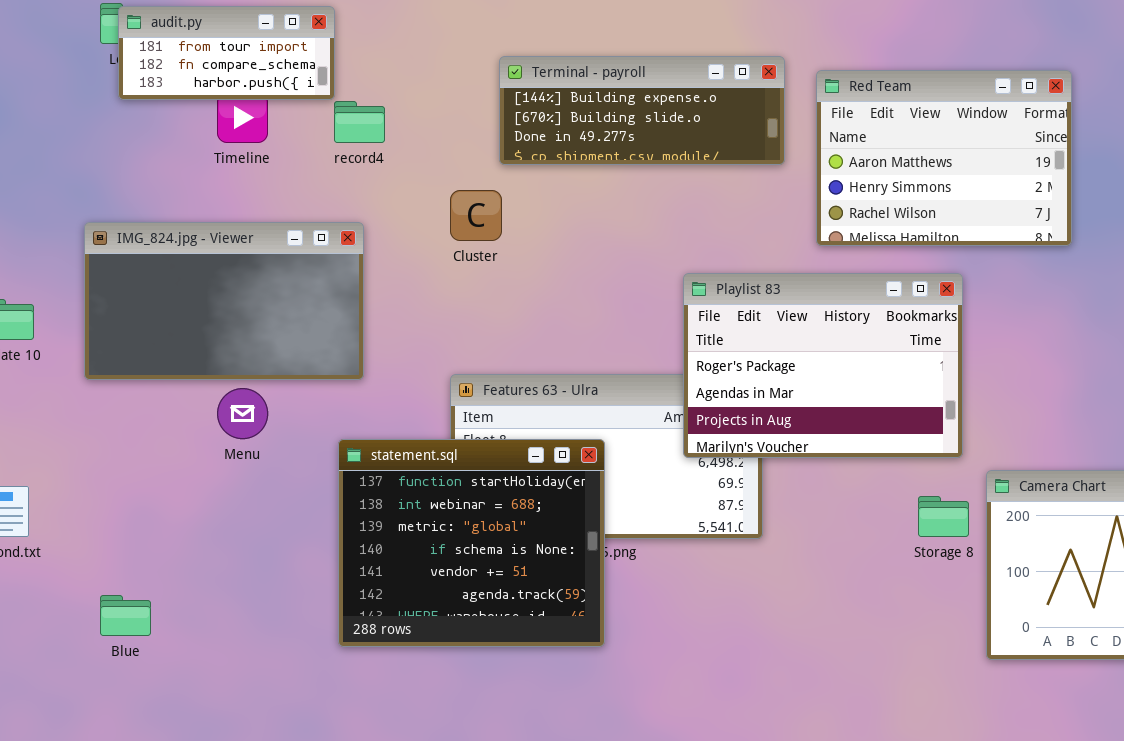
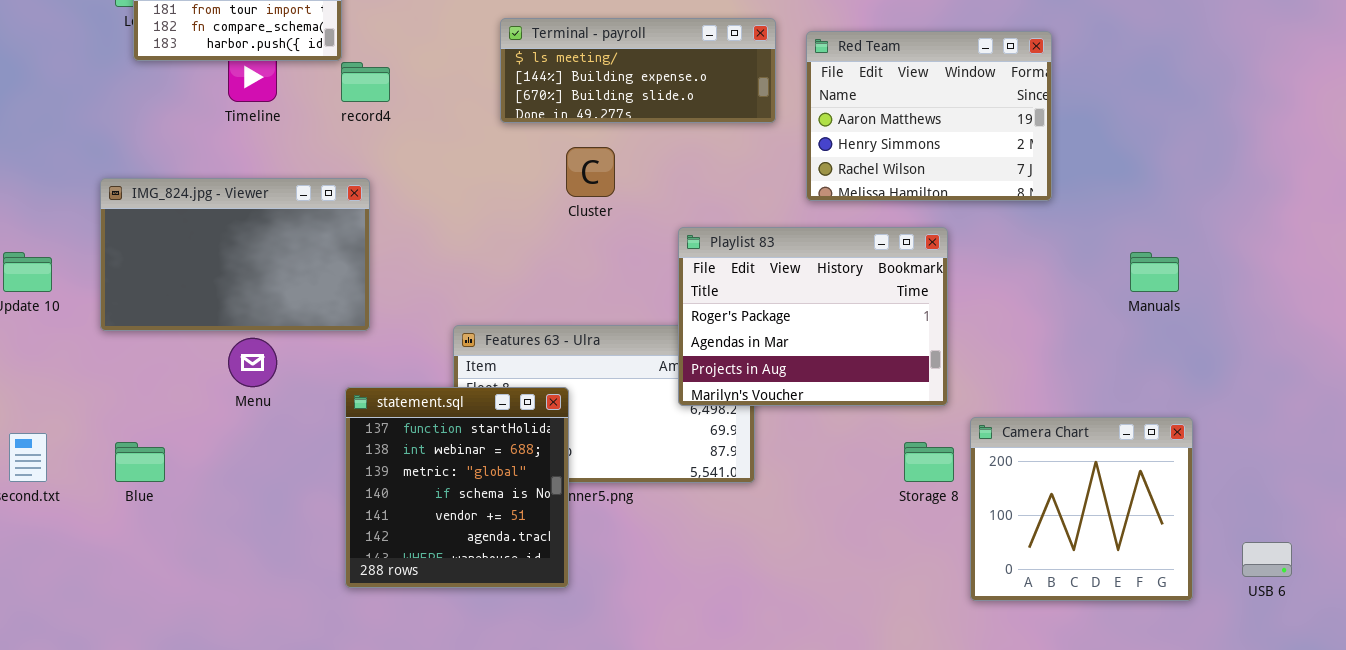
Terminal - payroll: [499,56,785,165] -> [500,18,776,123], scrolled up 1 row
Cluster: [450,190,502,241] -> [566,147,615,197], moved
statement.sql: [338,439,605,647] -> [345,387,569,588], resized
Blue: [100,595,151,636] -> [115,442,165,482], moved

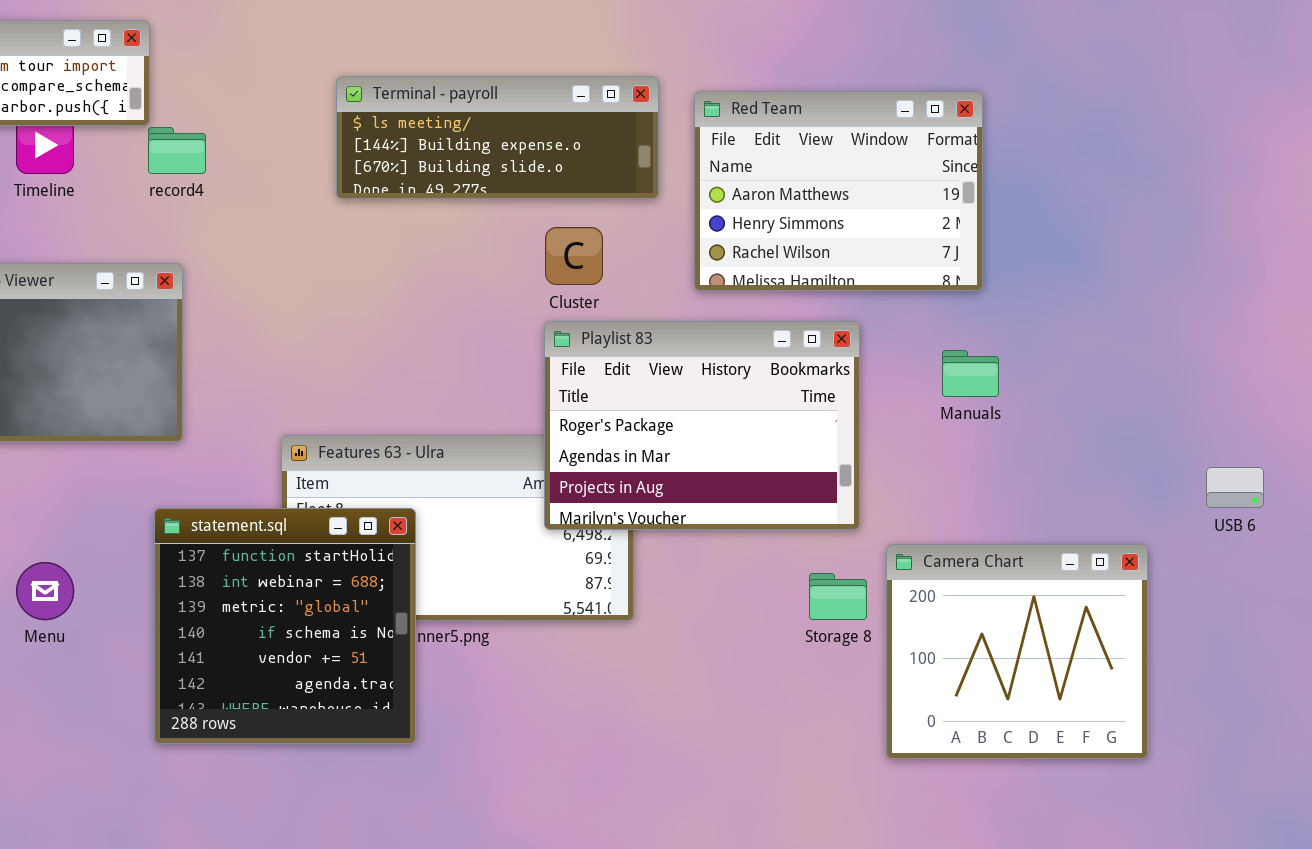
Cluster: [566,147,615,197] -> [545,227,603,285], moved
Manuals: [1130,252,1179,292] -> [942,350,999,397], moved
Menu: [228,338,277,387] -> [16,562,74,620], moved
USB 6: [1242,542,1292,577] -> [1206,467,1264,508], moved

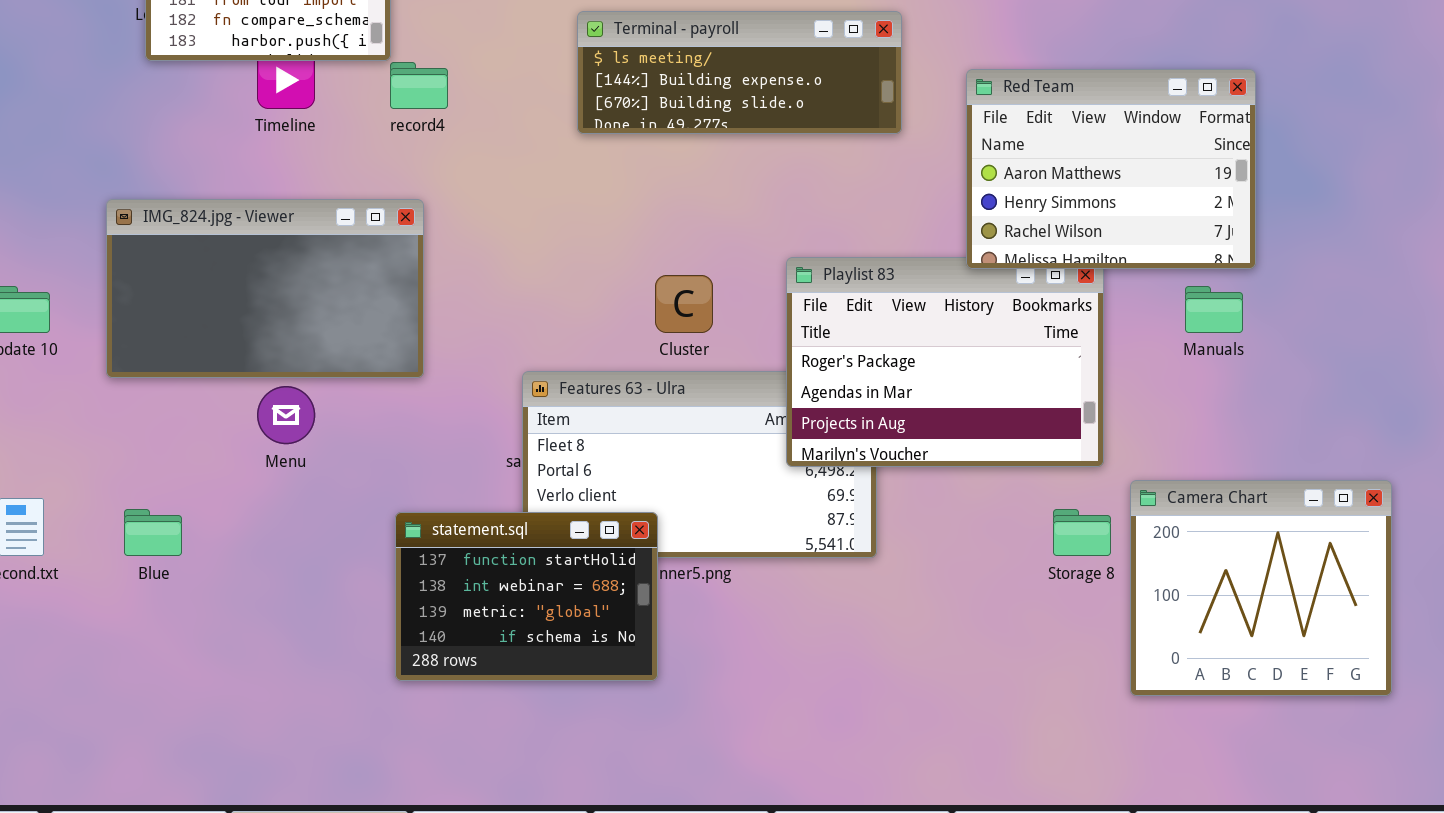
Red Team: [694,91,983,291] -> [966,69,1256,269], moved
Cluster: [545,227,603,285] -> [655,275,713,333], moved
statement.sql: [154,508,416,744] -> [395,512,658,681], resized
Menu: [16,562,74,620] -> [257,386,315,444], moved

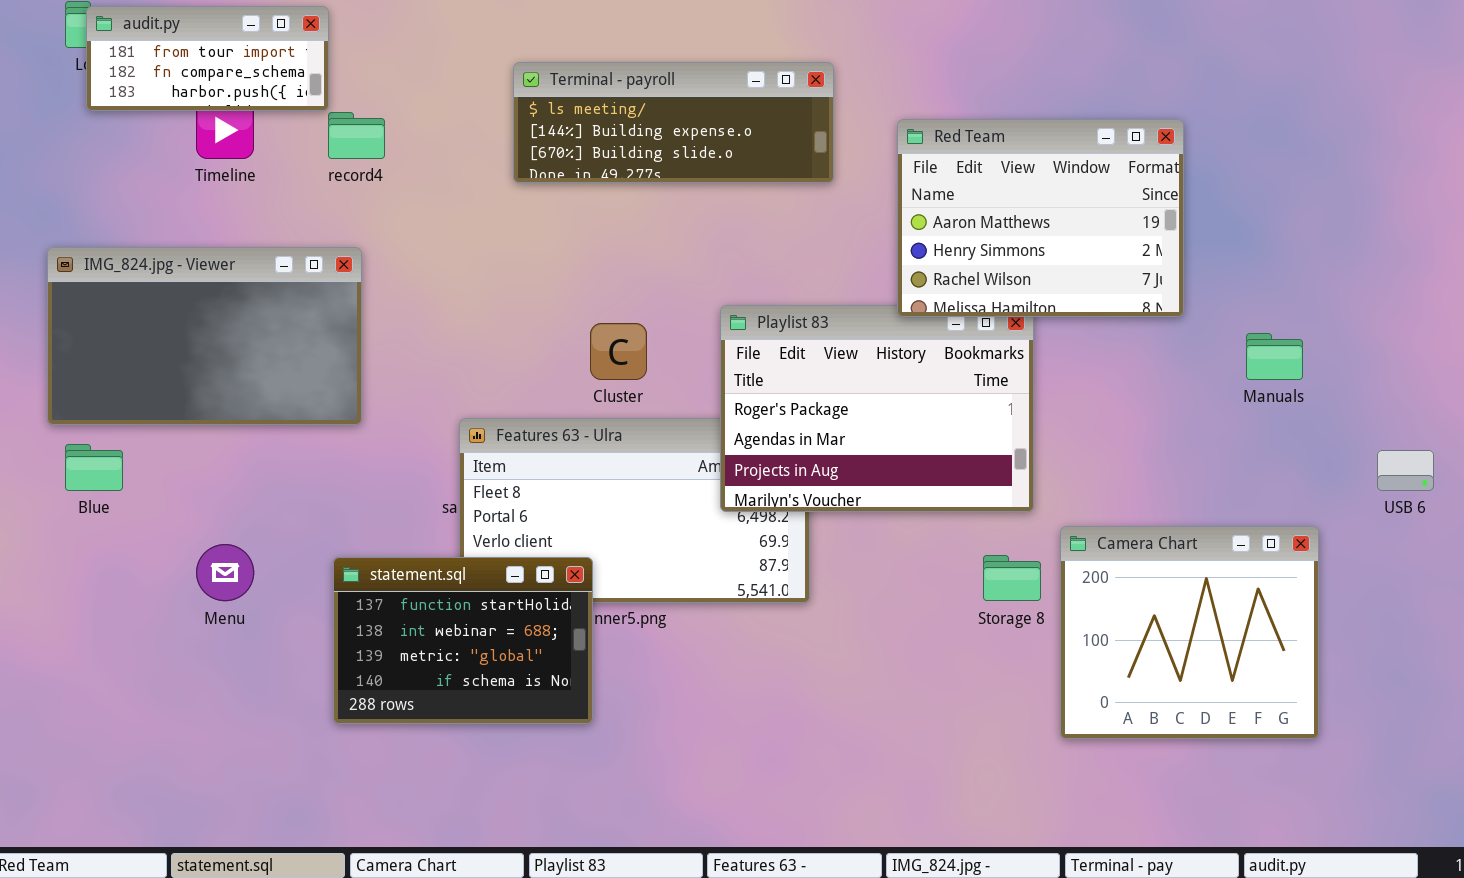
Manuals: [1185,286,1243,333] -> [1246,333,1303,380], moved
Menu: [257,386,315,444] -> [196,544,254,601], moved
Blue: [124,509,182,556] -> [65,444,123,491], moved

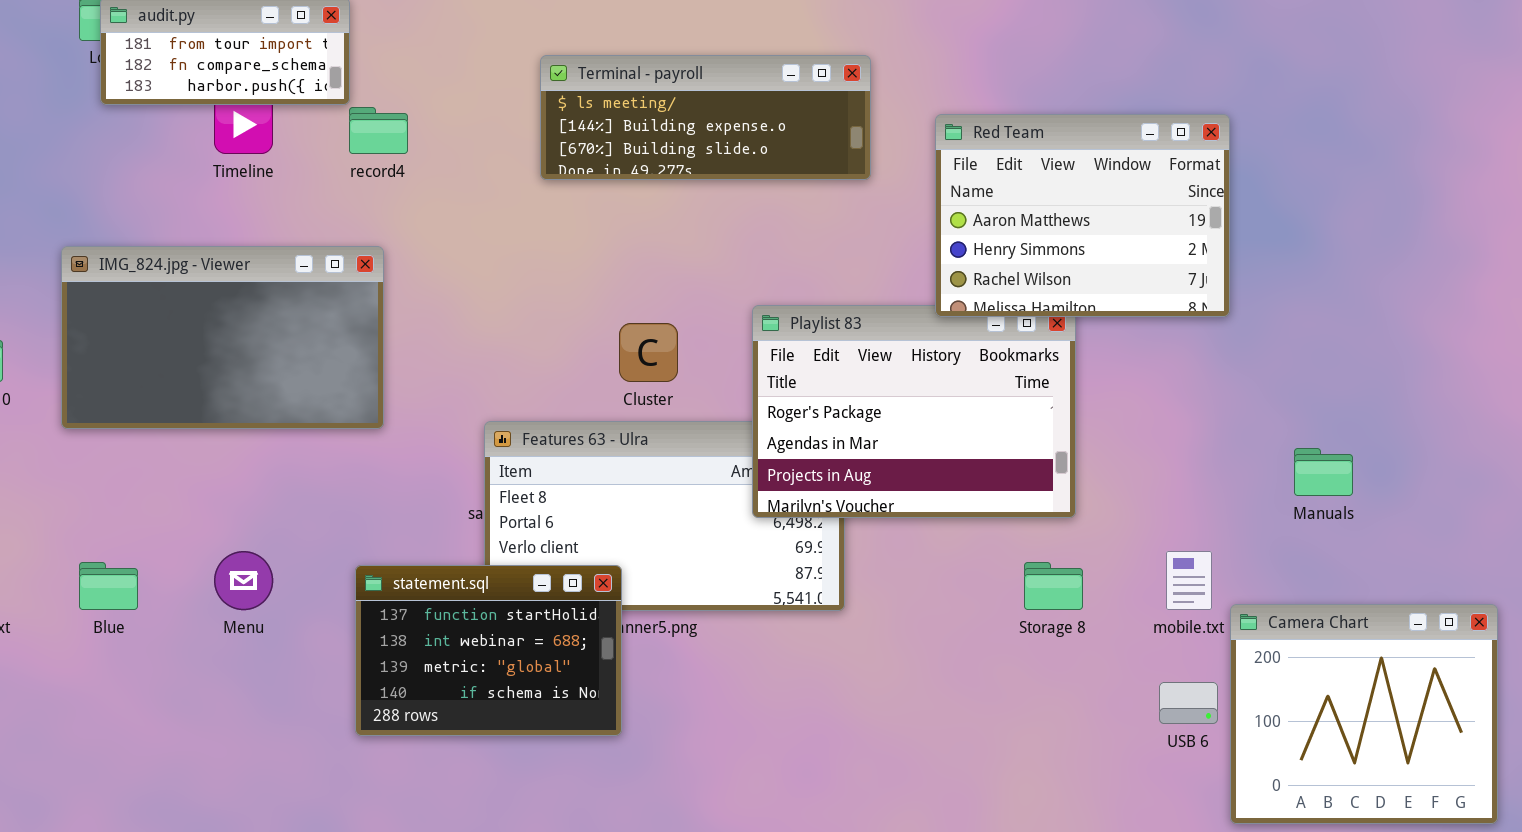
Manuals: [1246,333,1303,380] -> [1294,448,1353,496], moved
Blue: [65,444,123,491] -> [79,562,138,610], moved
USB 6: [1377,450,1434,491] -> [1159,682,1218,724], moved
Camera Chart: [1060,526,1319,739] -> [1230,604,1498,824], moved

